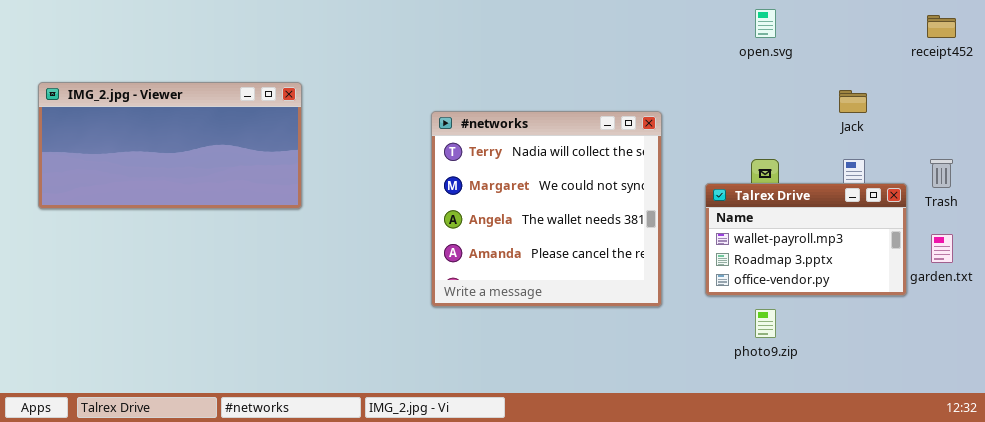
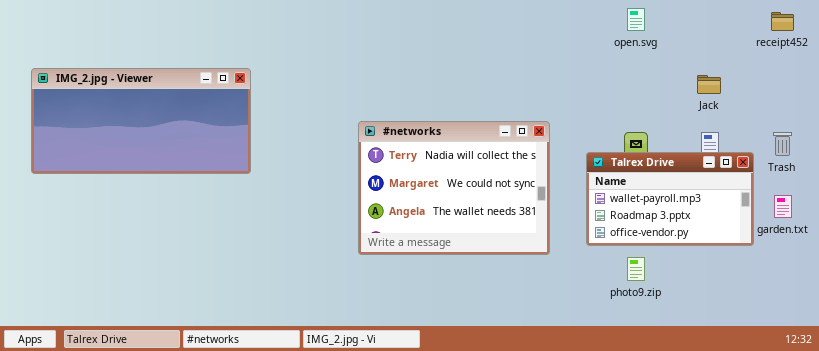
#networks: [431,111,662,307] -> [358,121,550,255], resized

